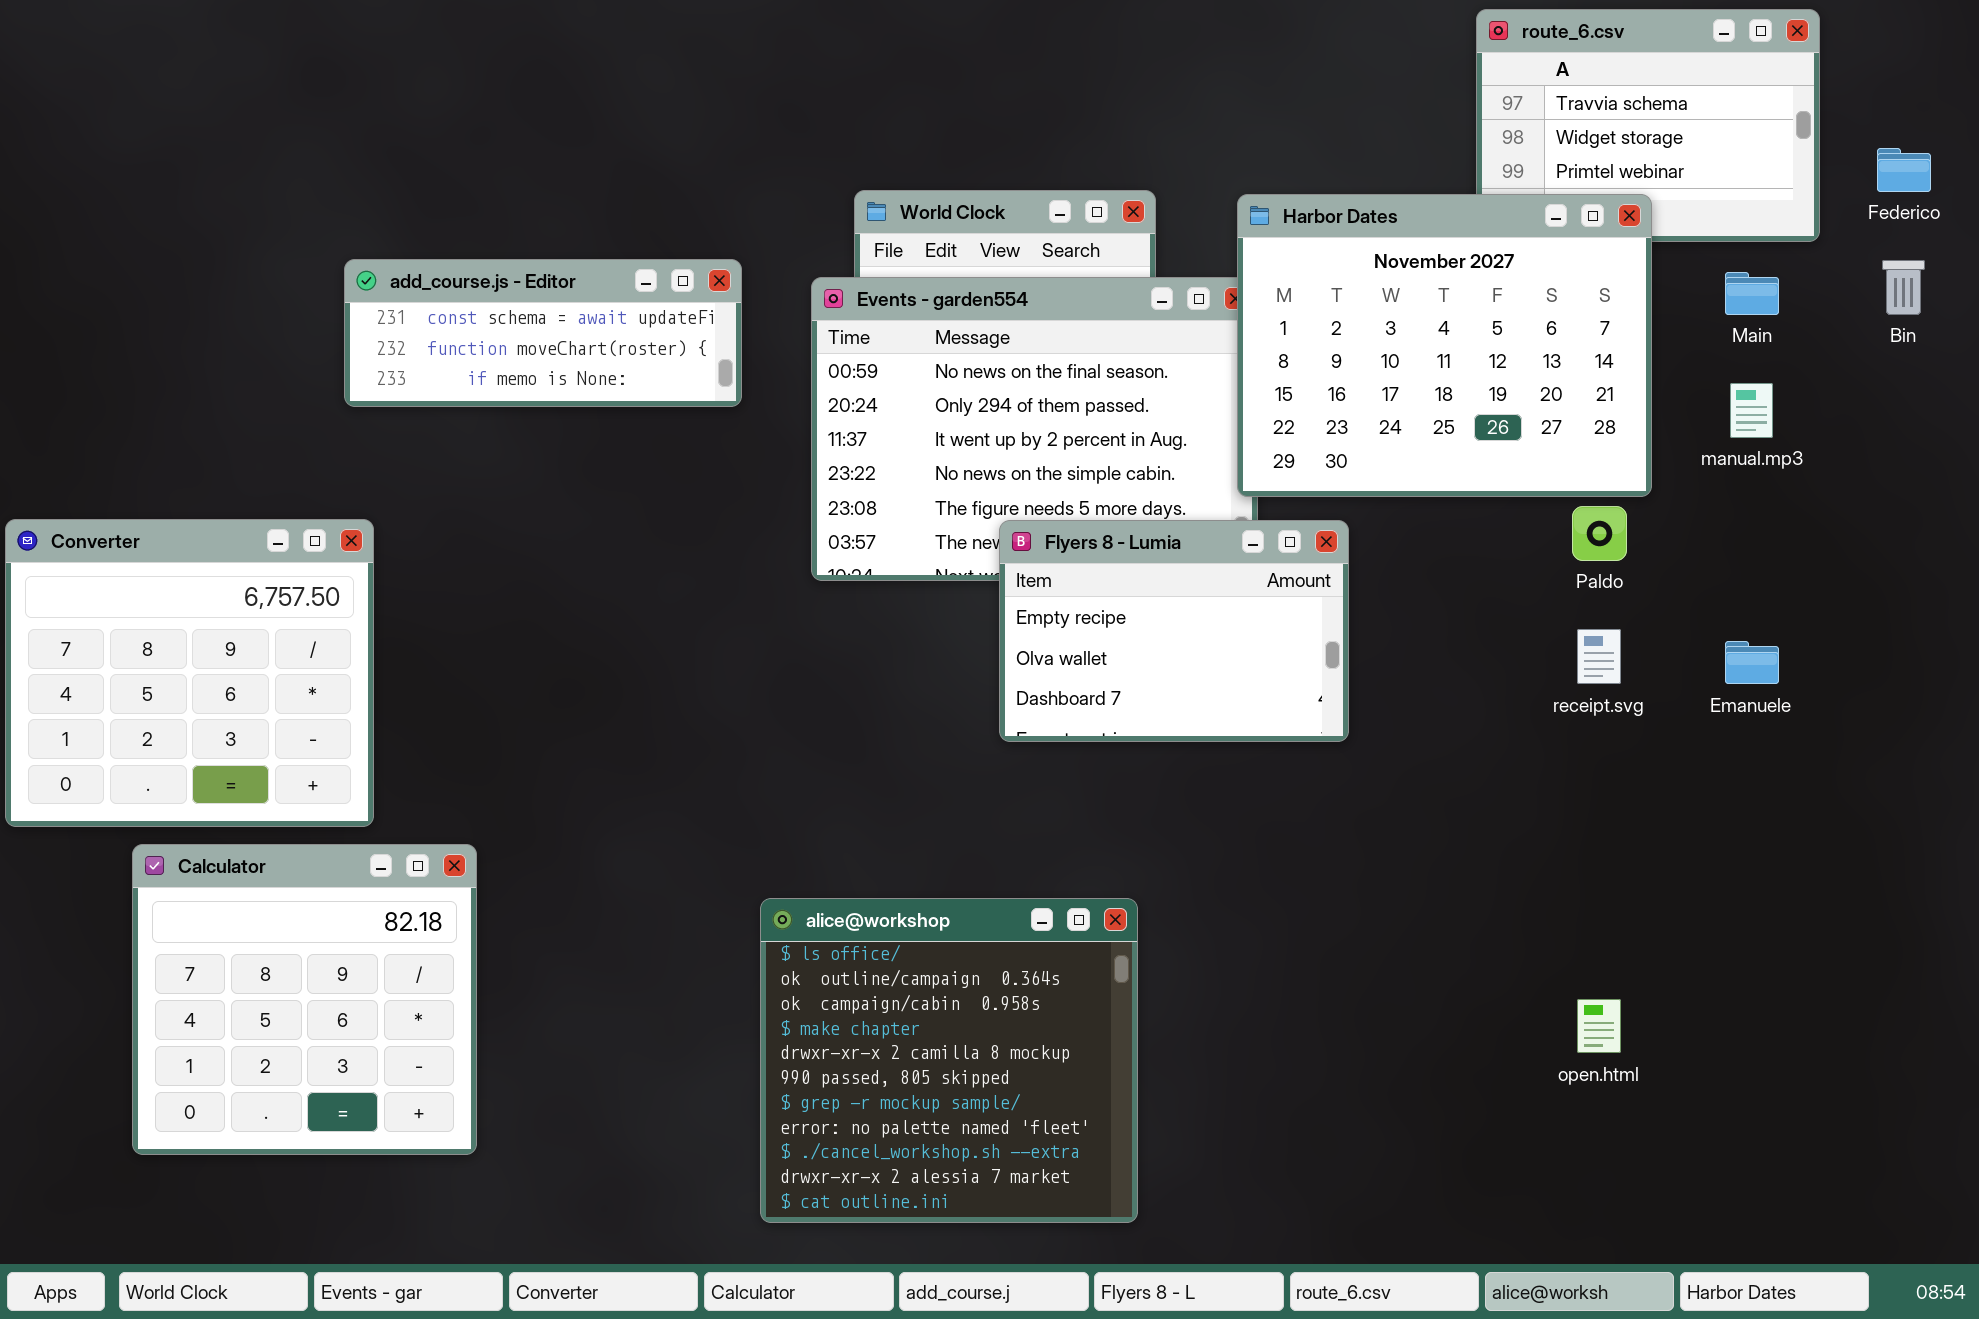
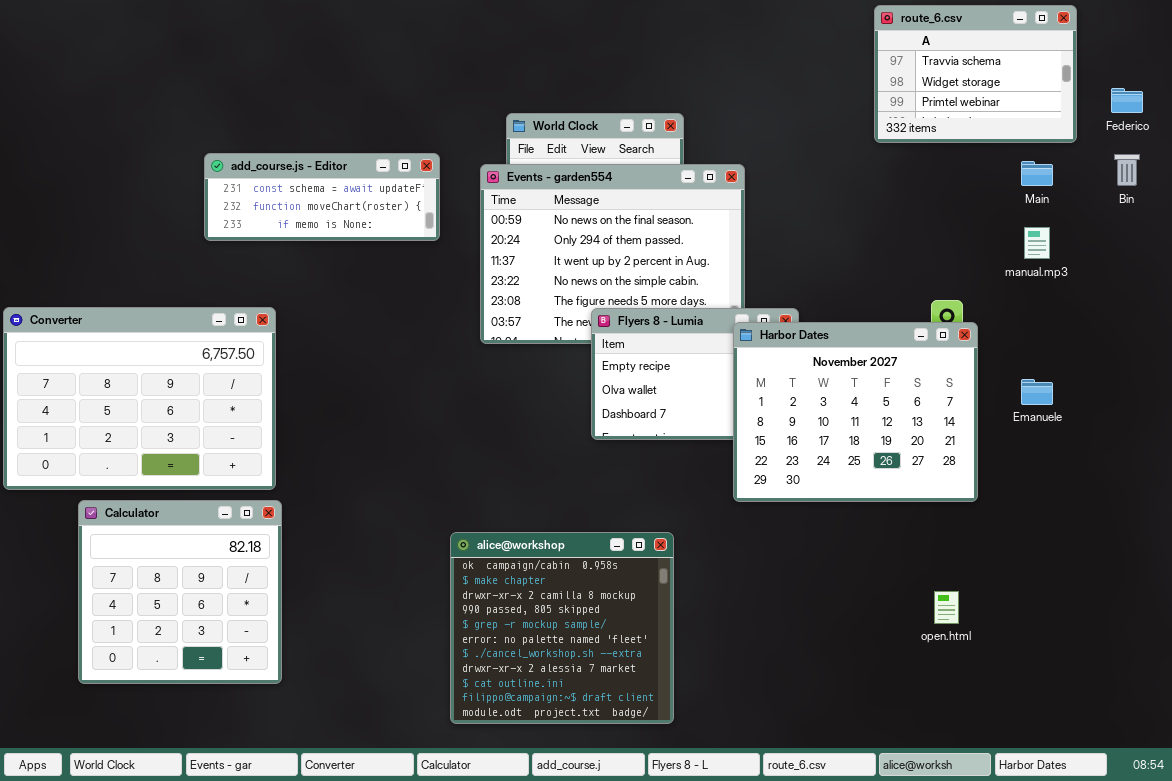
Harbor Dates: [1237,194,1652,497] -> [733,322,978,502], moved
Converter: [5,519,374,827] -> [3,307,276,490], resized
alice@workshop: [760,898,1138,1223] -> [450,532,674,724], scrolled down 2 rows

